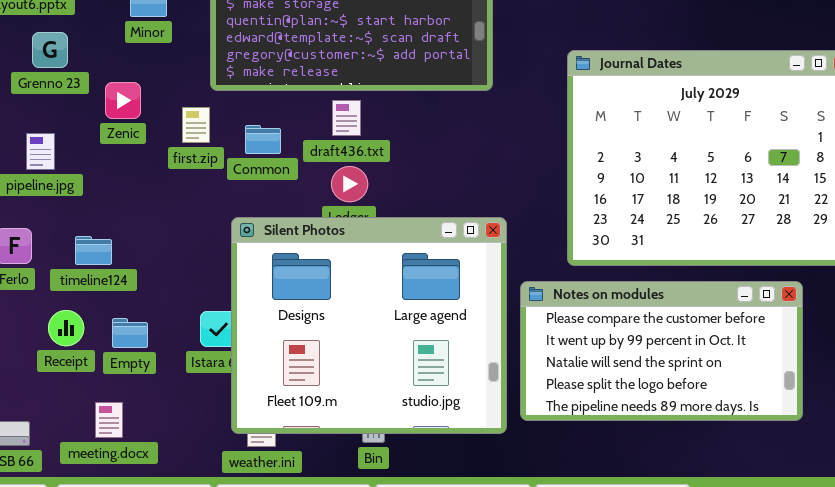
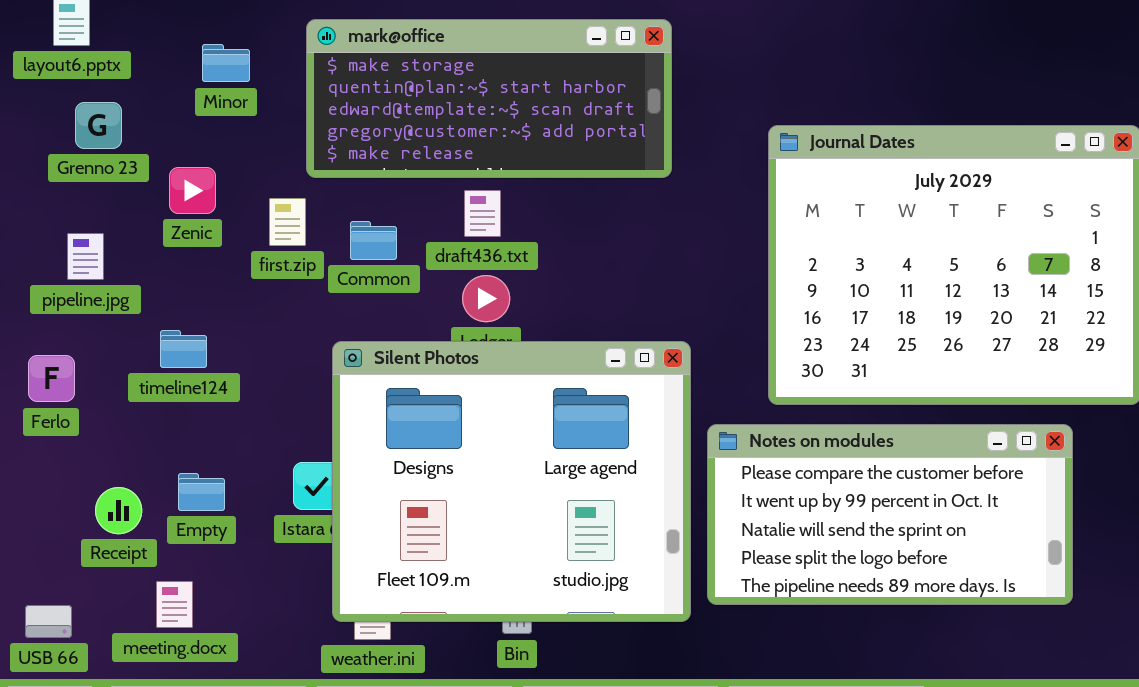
timeline124: [75,236,112,265] -> [160,330,207,368], moved
Receipt: [48,310,84,346] -> [95,487,142,534], moved

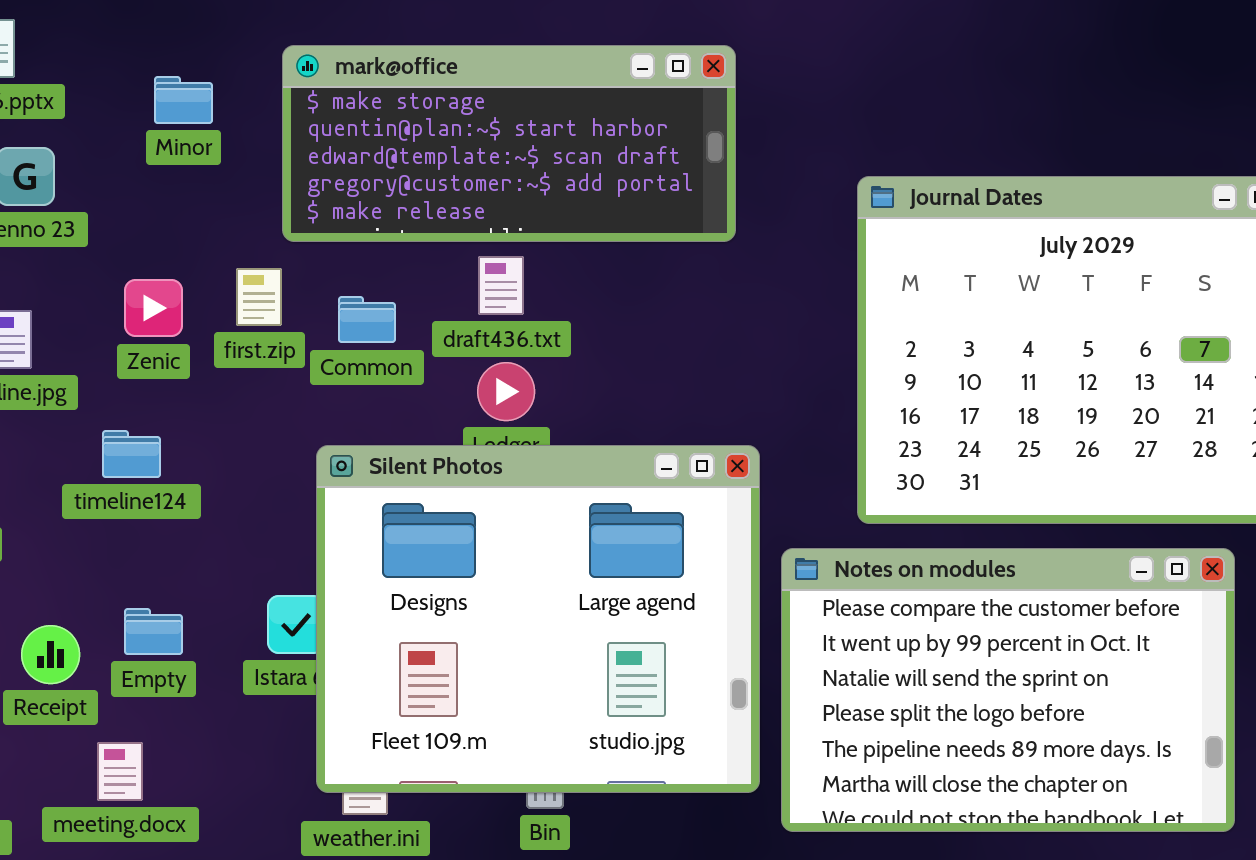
Zenic: [169,167,216,214] -> [124,279,183,337], moved
Notes on modules: [707,424,1073,605] -> [781,548,1235,832], resized

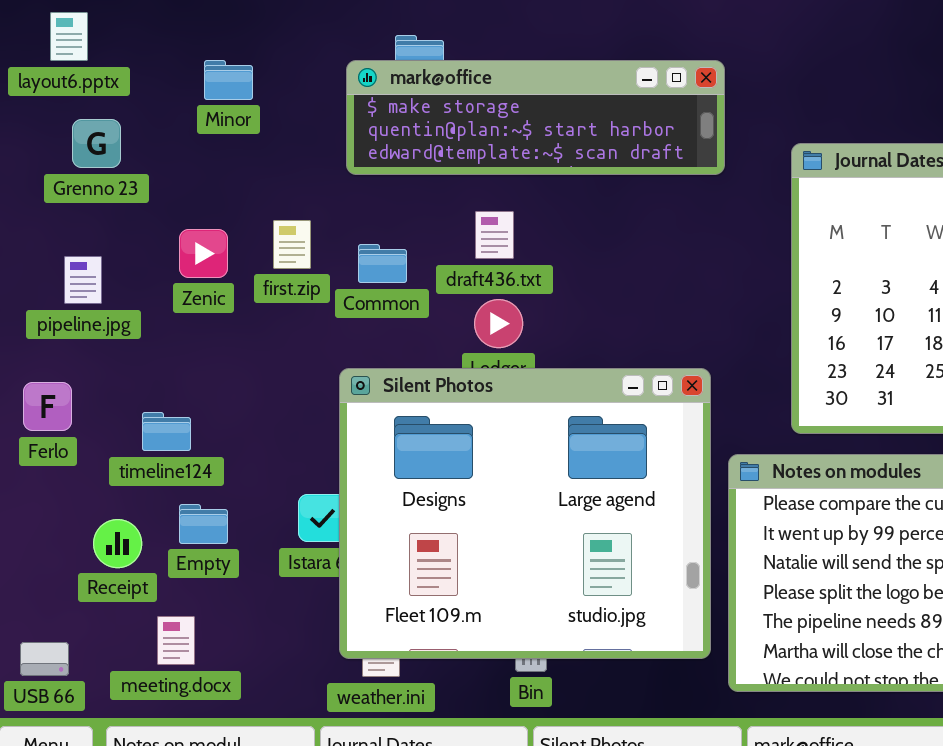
mark@office: [282,45,736,242] -> [346,60,725,175], moved, resized
timeline124: [102,430,161,478] -> [142,412,191,451], moved

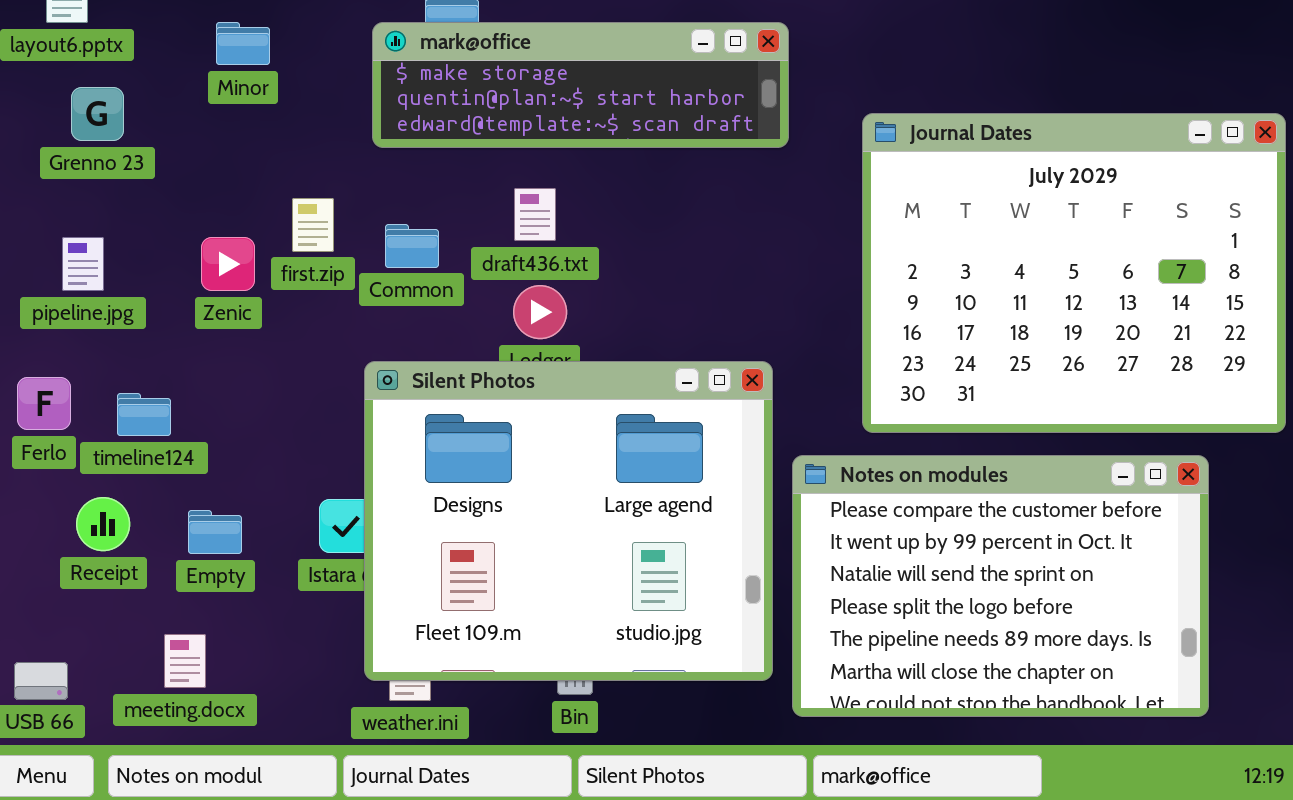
Zenic: [179,229,228,278] -> [201,237,255,291], moved
timeline124: [142,412,191,451] -> [117,393,171,436], moved
Receipt: [93,519,142,568] -> [76,497,130,551], moved

